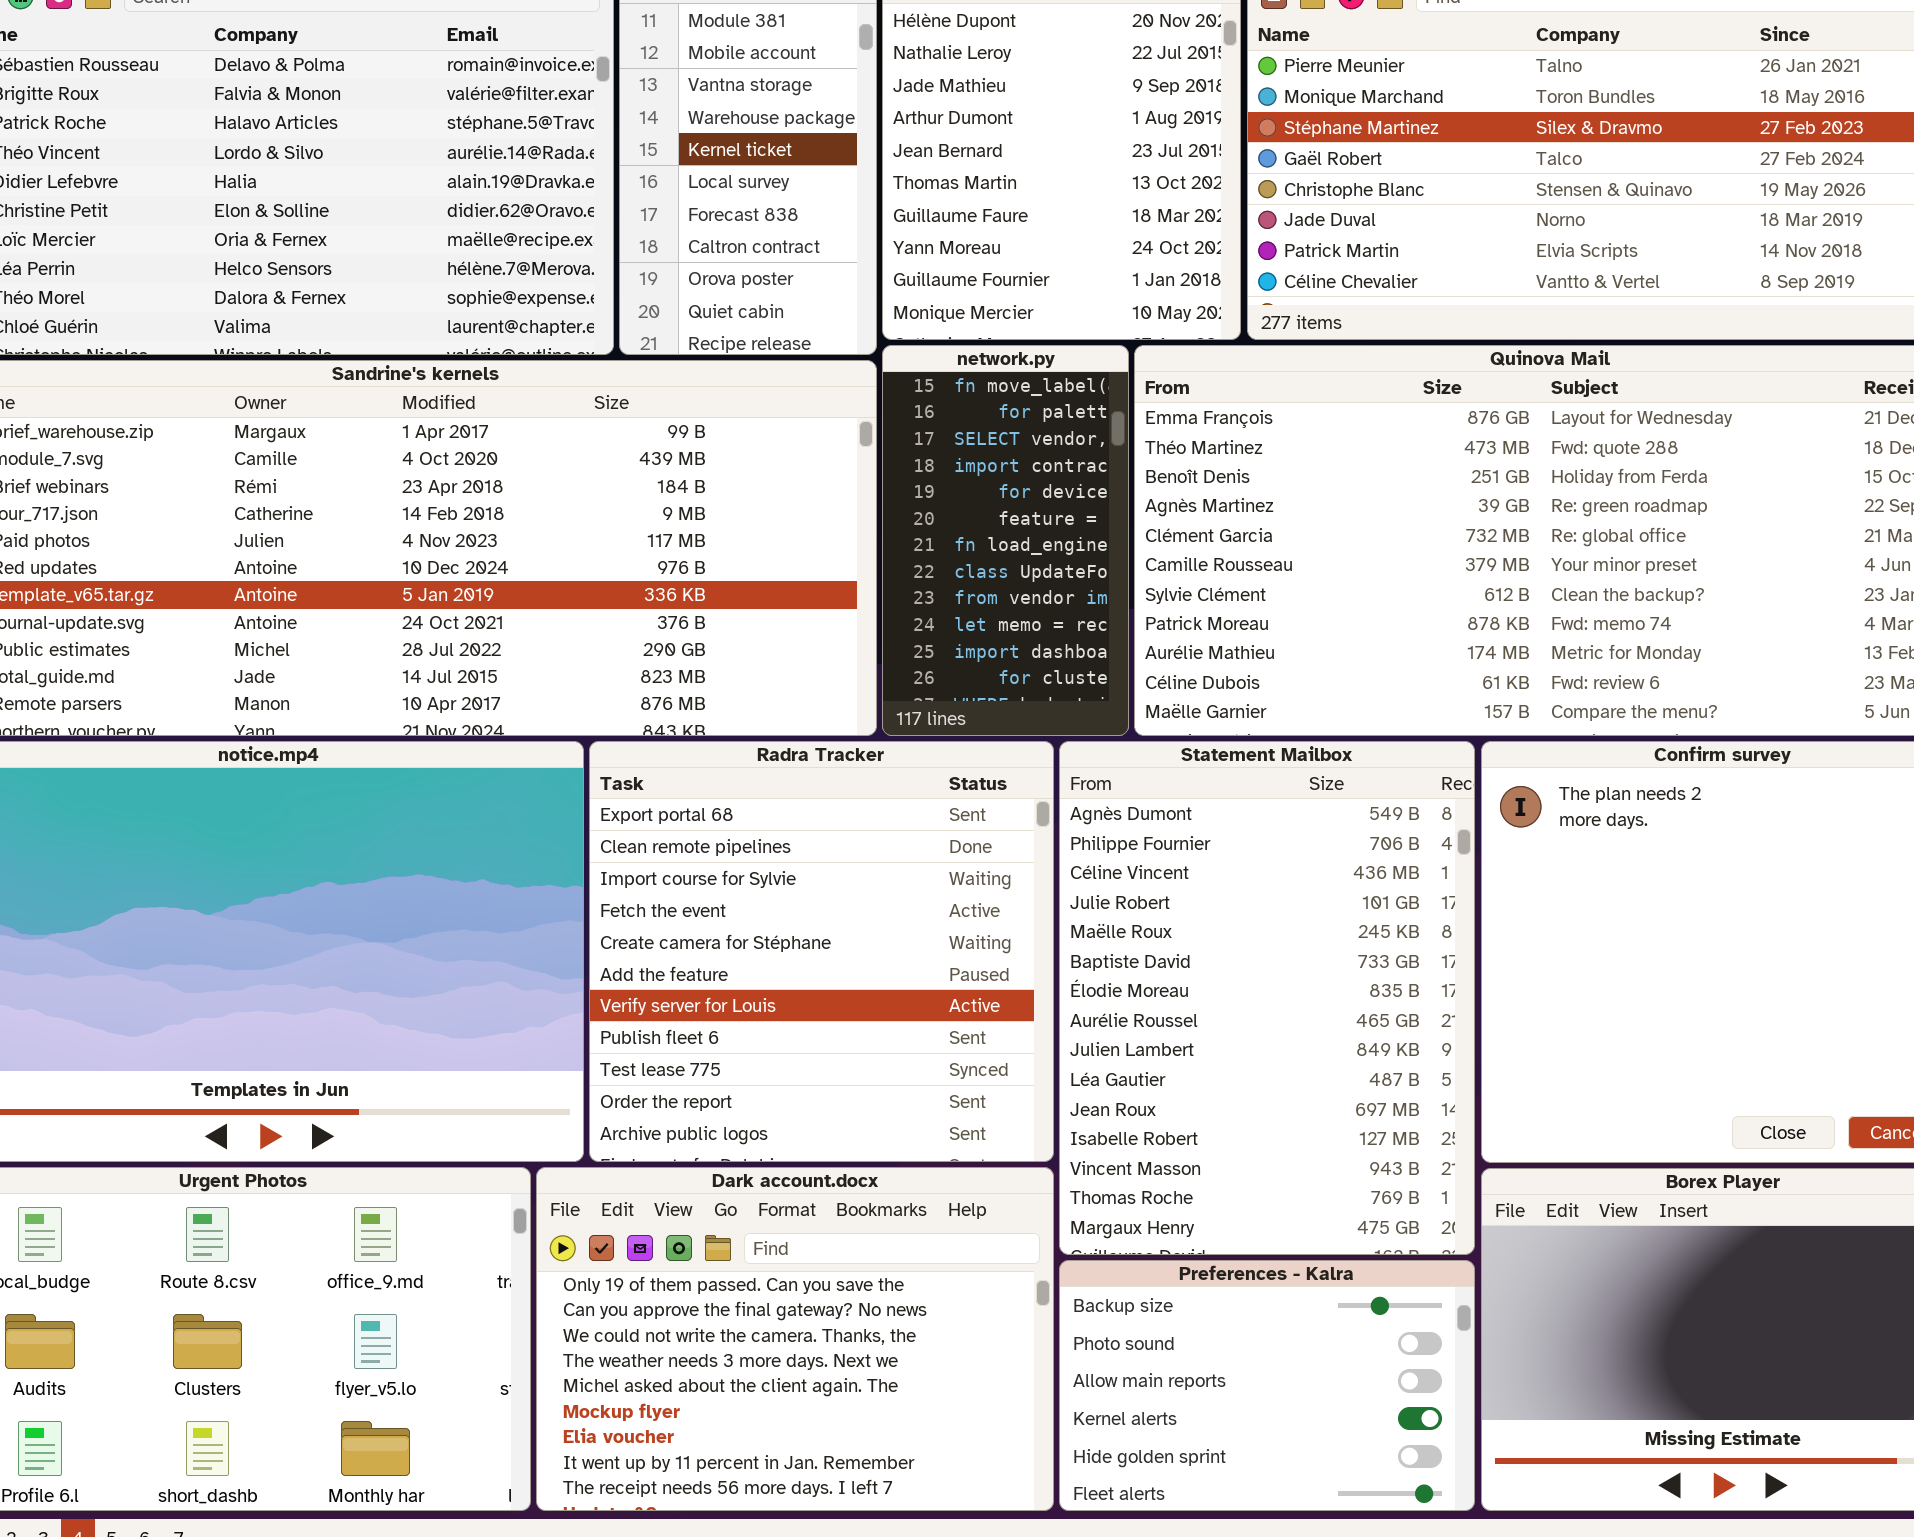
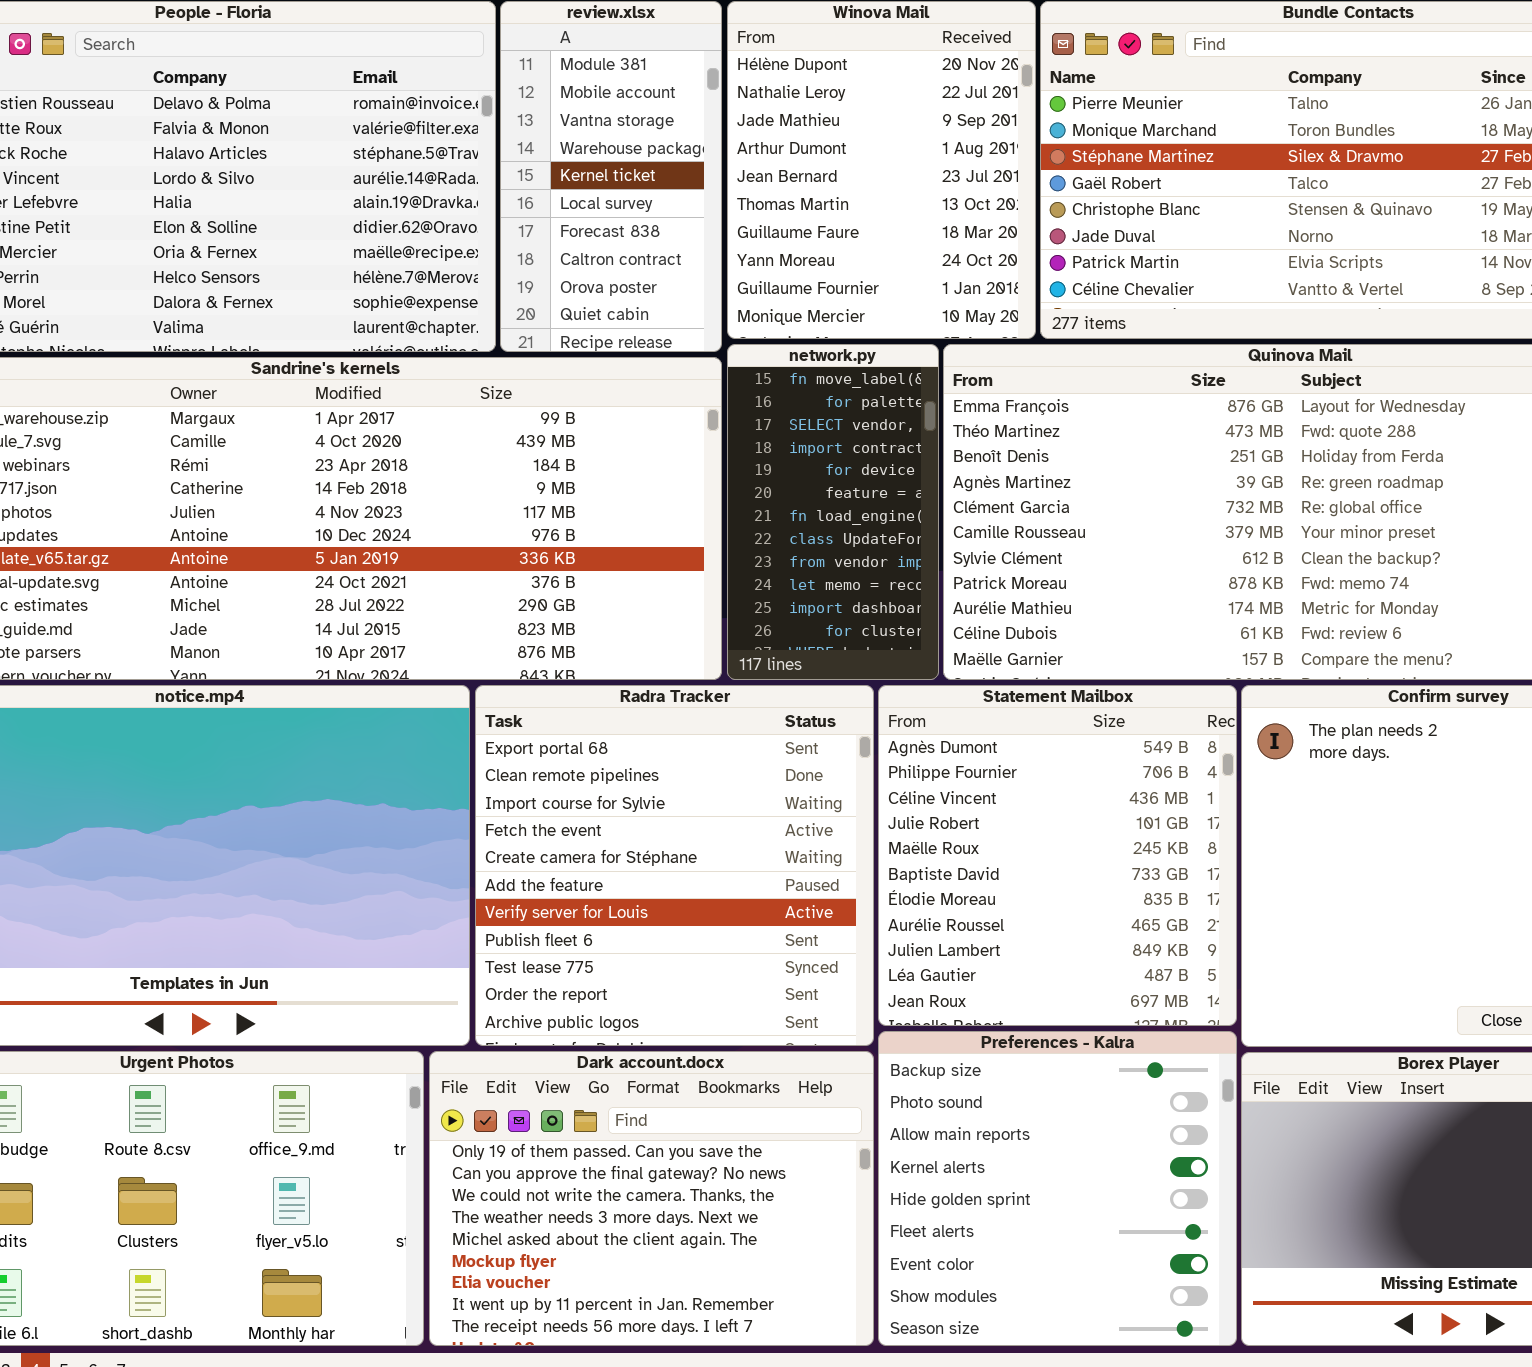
Statement Mailbox: [1059,741,1475,1255] -> [878,685,1237,1026], resized
Preferences - Kalra: [1059,1260,1475,1511] -> [878,1031,1237,1346], resized

